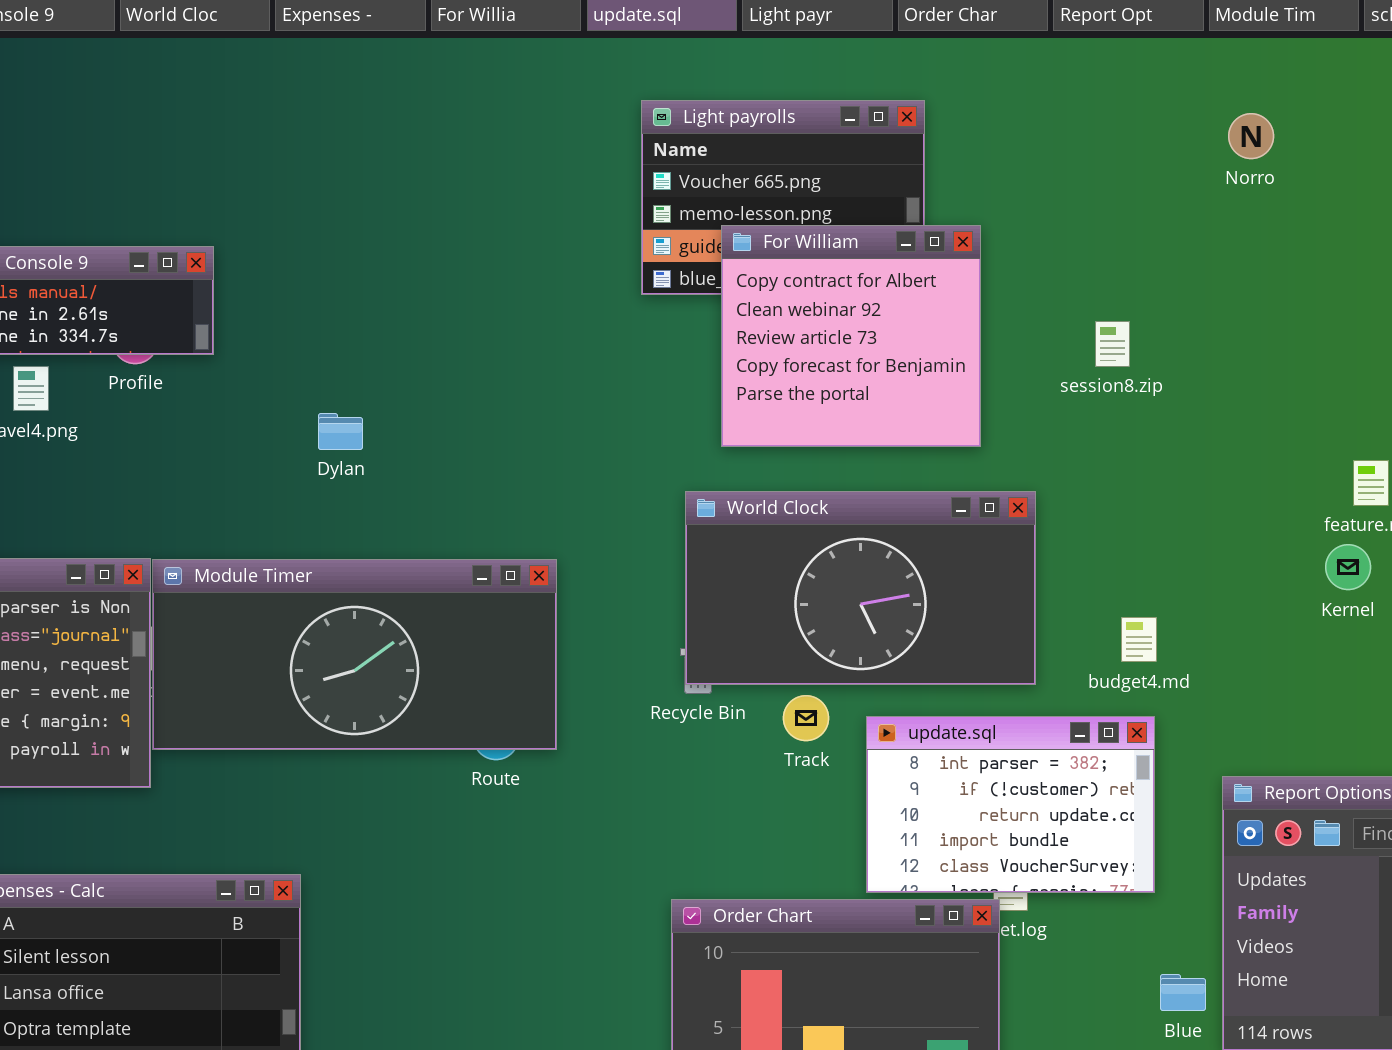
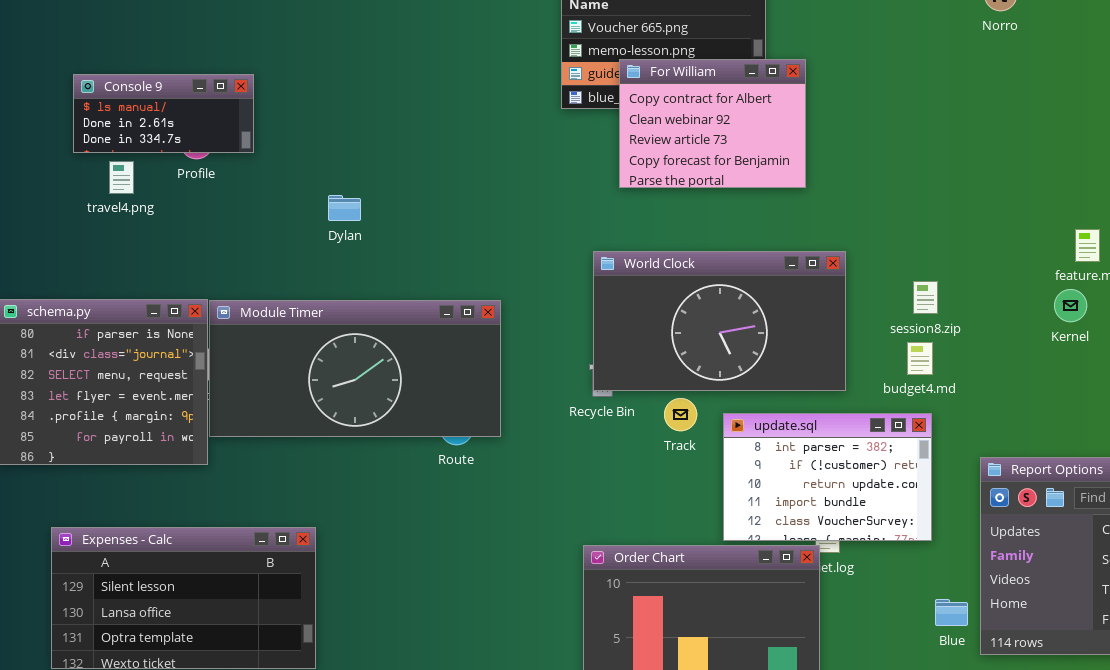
For William: [721,225,981,447] -> [619,59,806,188], resized
session8.zip: [1095,321,1130,367] -> [913,281,938,314], moved

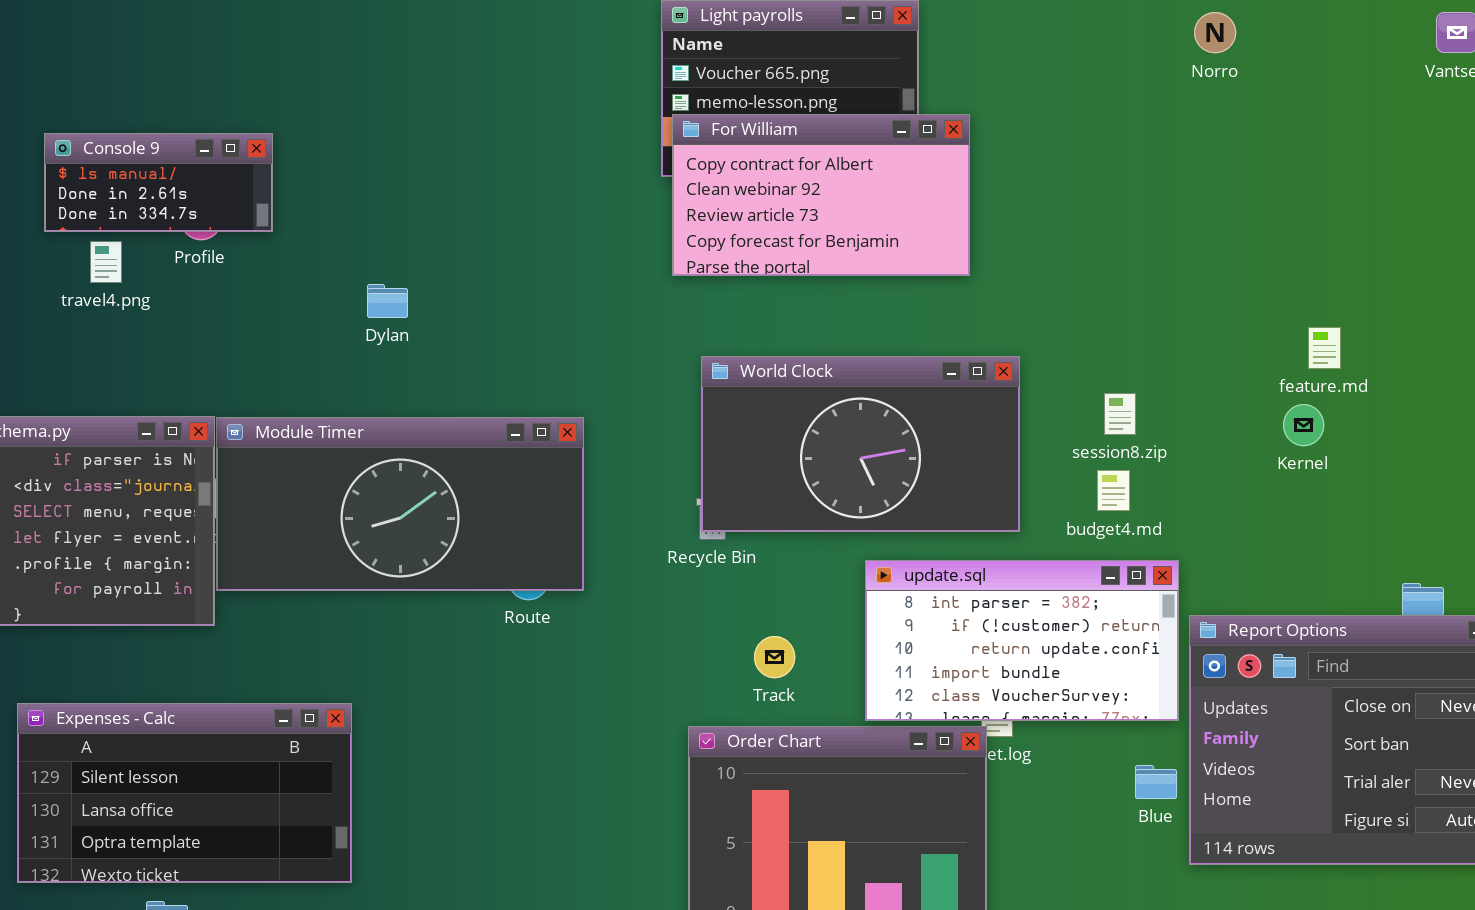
For William: [619,59,806,188] -> [672,114,970,276], resized
Track: [664,398,697,431] -> [754,636,795,678], moved
update.sql: [723,413,932,541] -> [865,560,1179,721], resized
Blue: [935,599,968,626] -> [1135,765,1177,799], moved

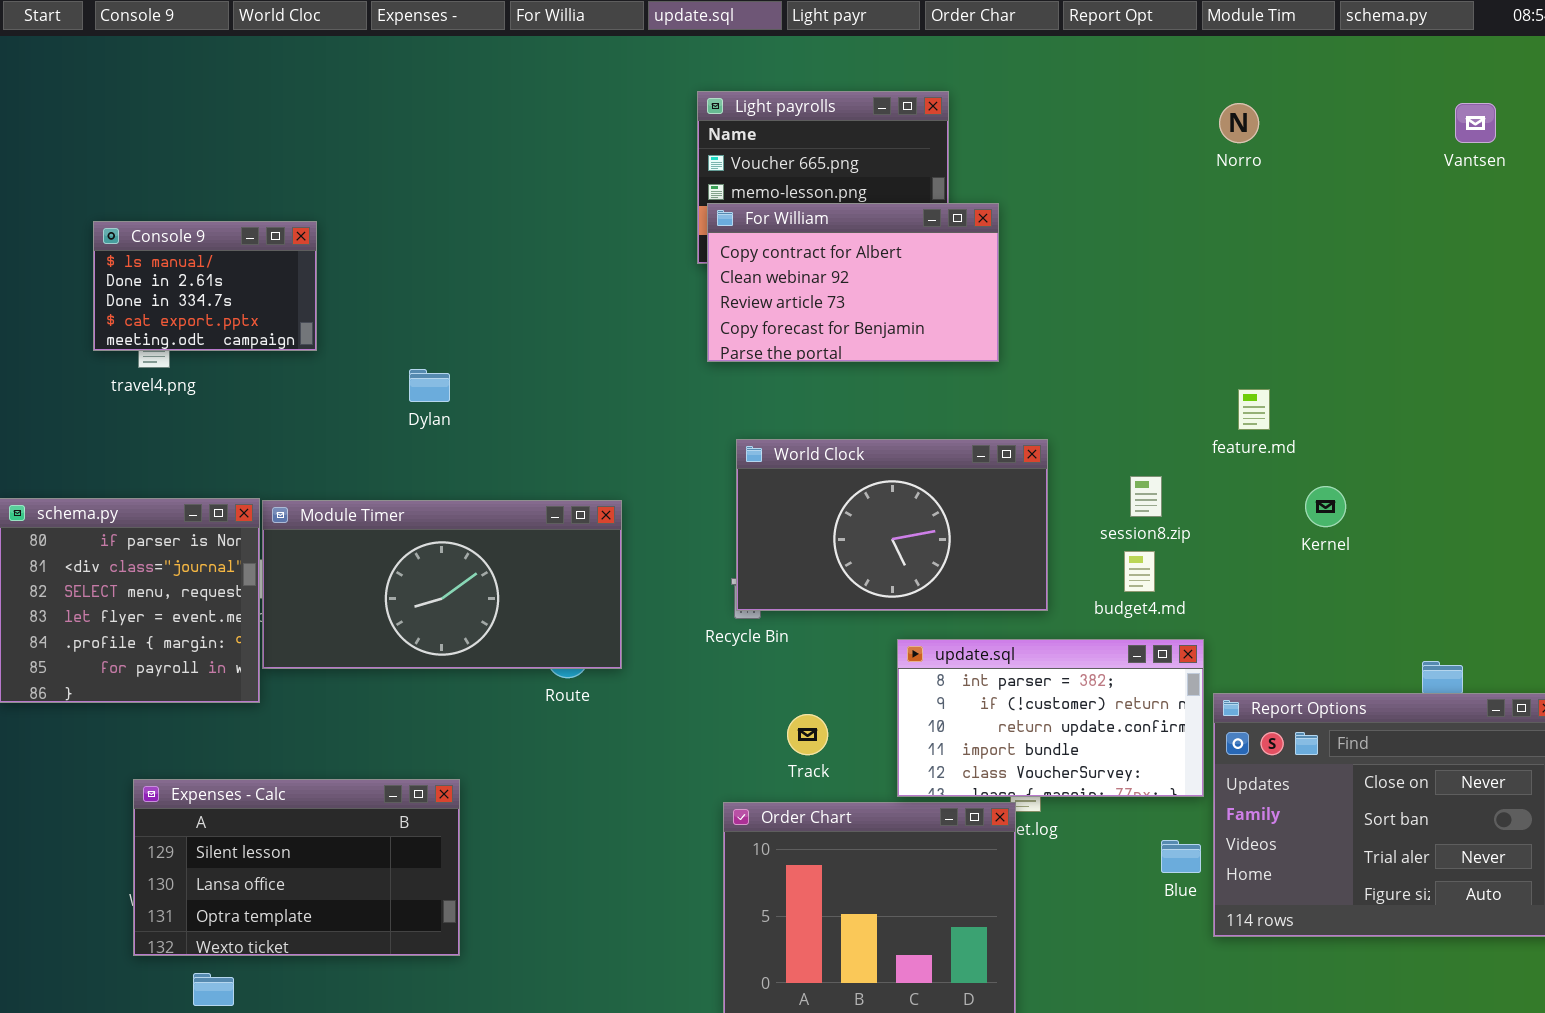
Console 9: [44,133,273,232] -> [93,221,317,351], resized
feature.md: [1308,327,1341,369] -> [1238,389,1270,430], moved
Expenses - Calc: [17,703,352,883] -> [133,779,460,956], moved

